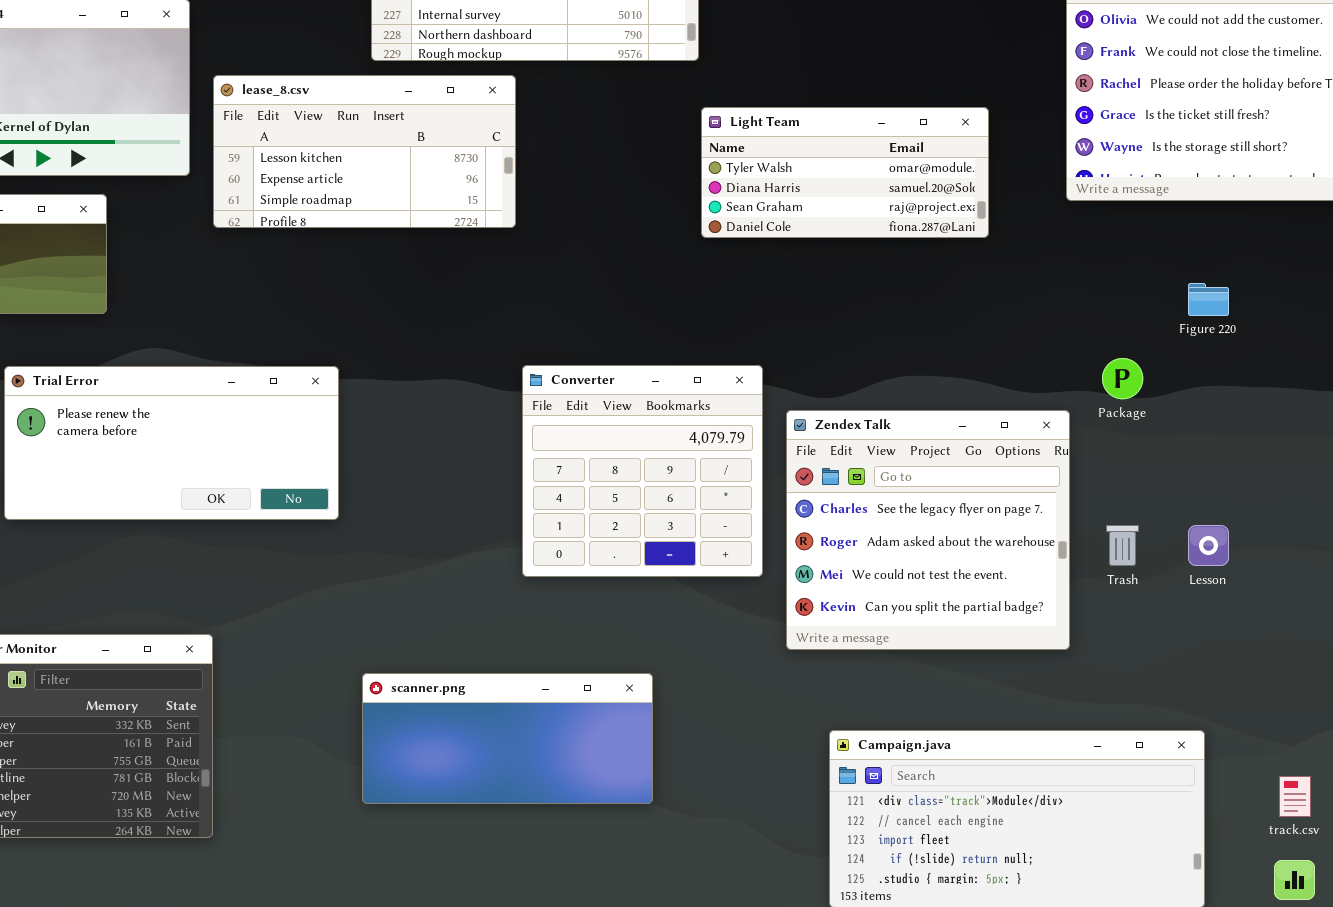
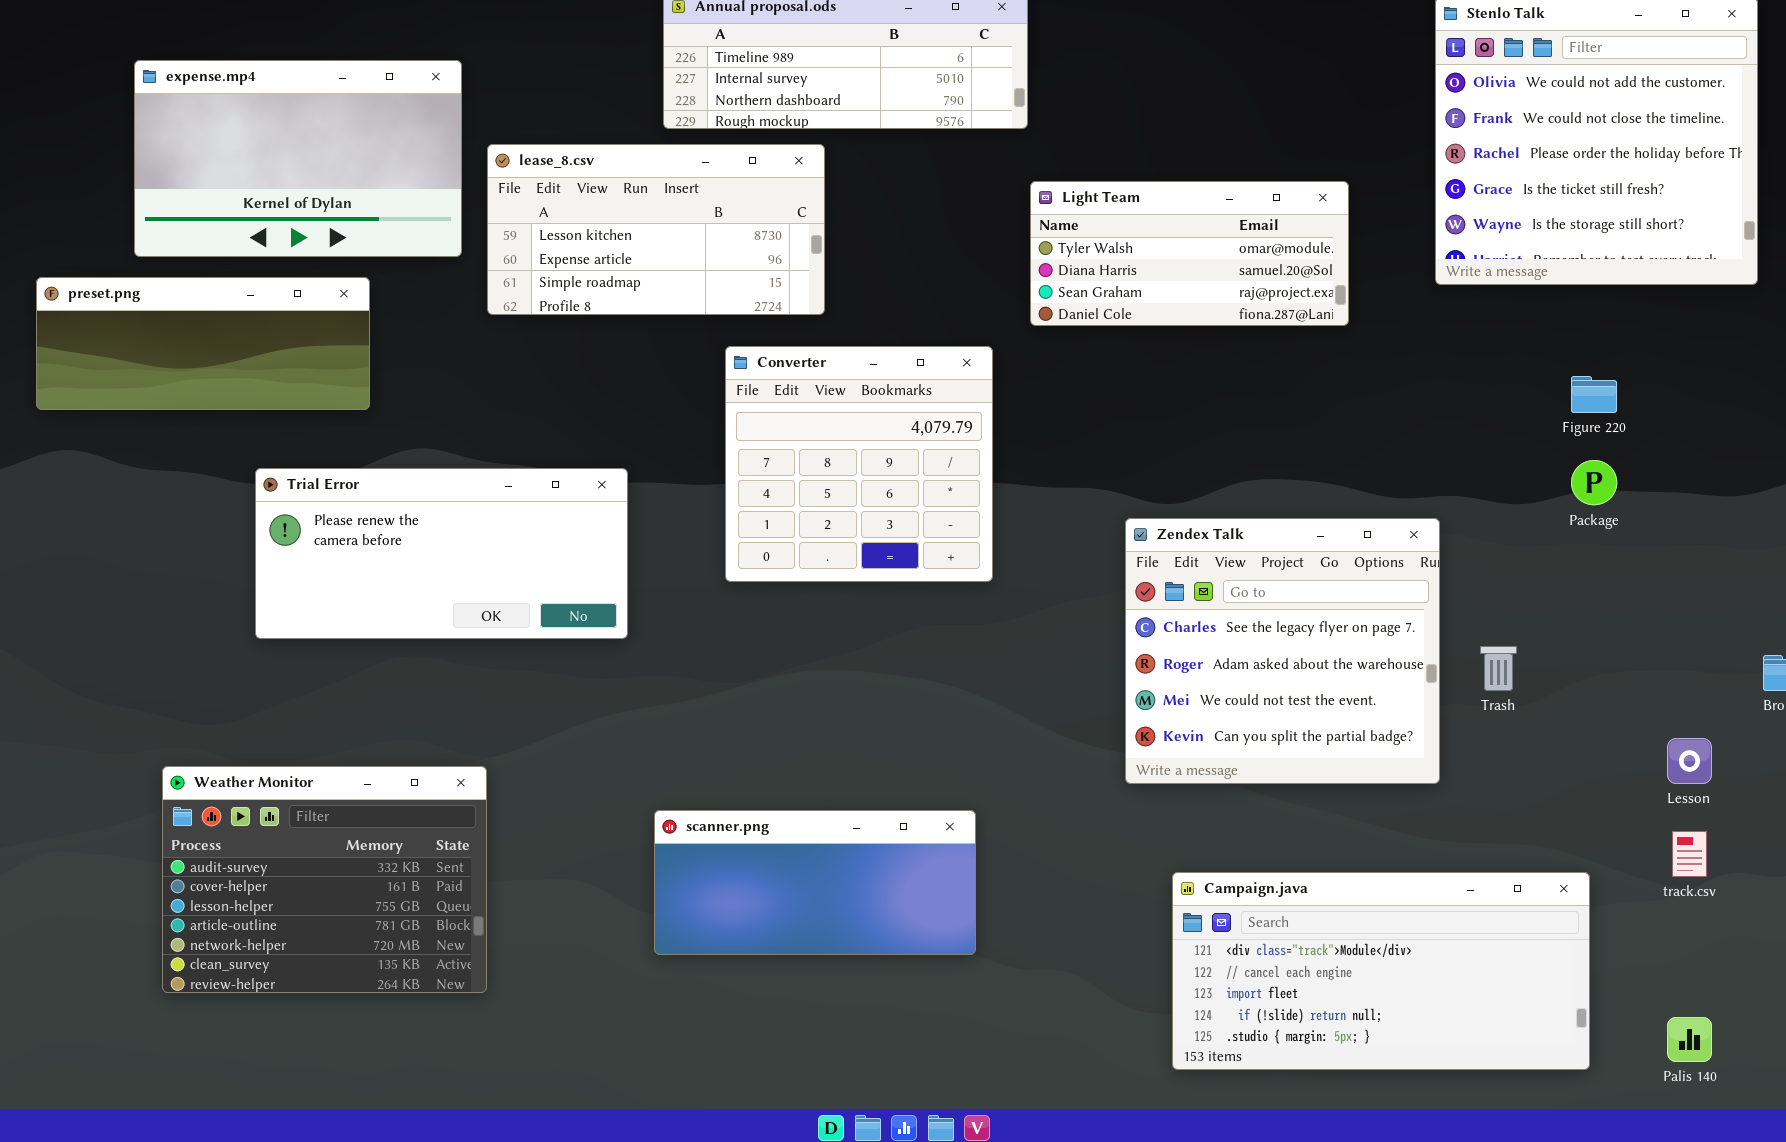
Package: [1102,358,1143,399] -> [1571,460,1617,505], moved
Converter: [522,365,763,577] -> [725,346,993,582], moved
Lesson: [1188,525,1229,566] -> [1667,738,1712,784], moved
track.csv: [1279,776,1311,817] -> [1672,831,1707,877], moved

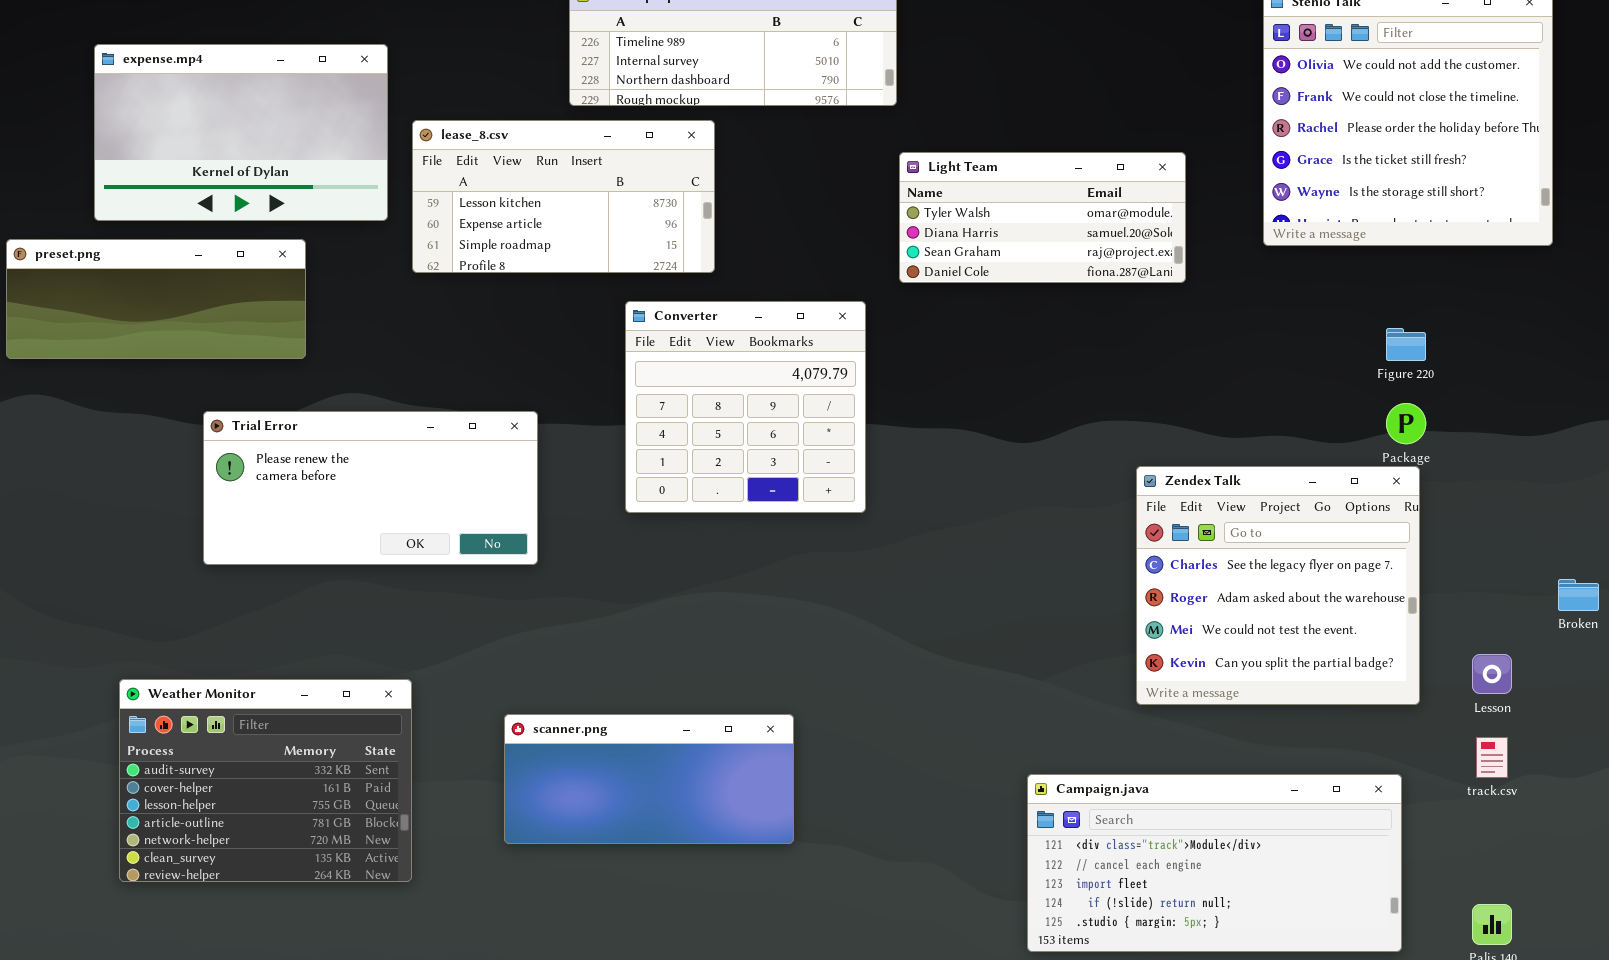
Zendex Talk: [1125,518,1440,784] -> [1136,466,1420,705], moved
scanner.png: [654,810,976,955] -> [504,714,794,844], moved

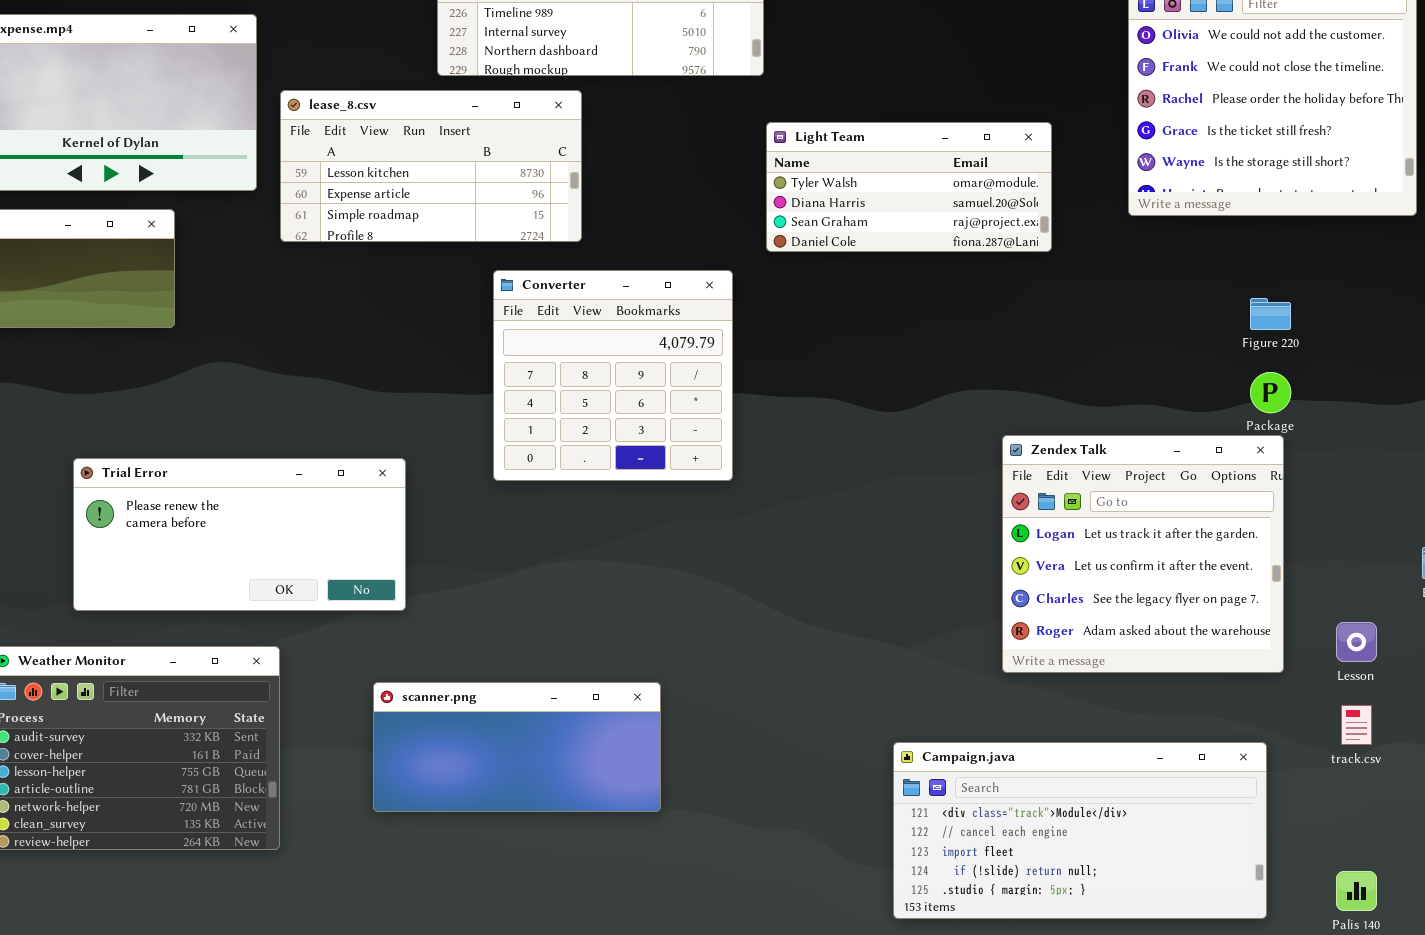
Trial Error: [203,411,538,565] -> [73,458,406,611], moved
Zendex Talk: [1136,466,1420,705] -> [1002,435,1284,673], scrolled up 2 rows

